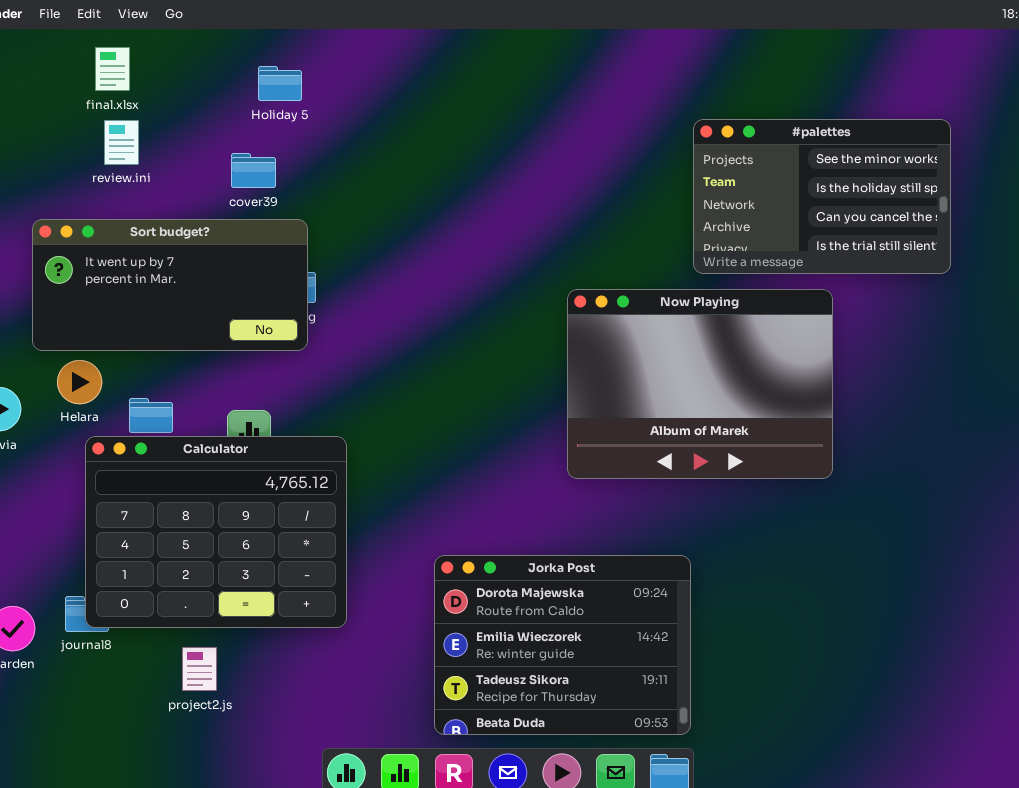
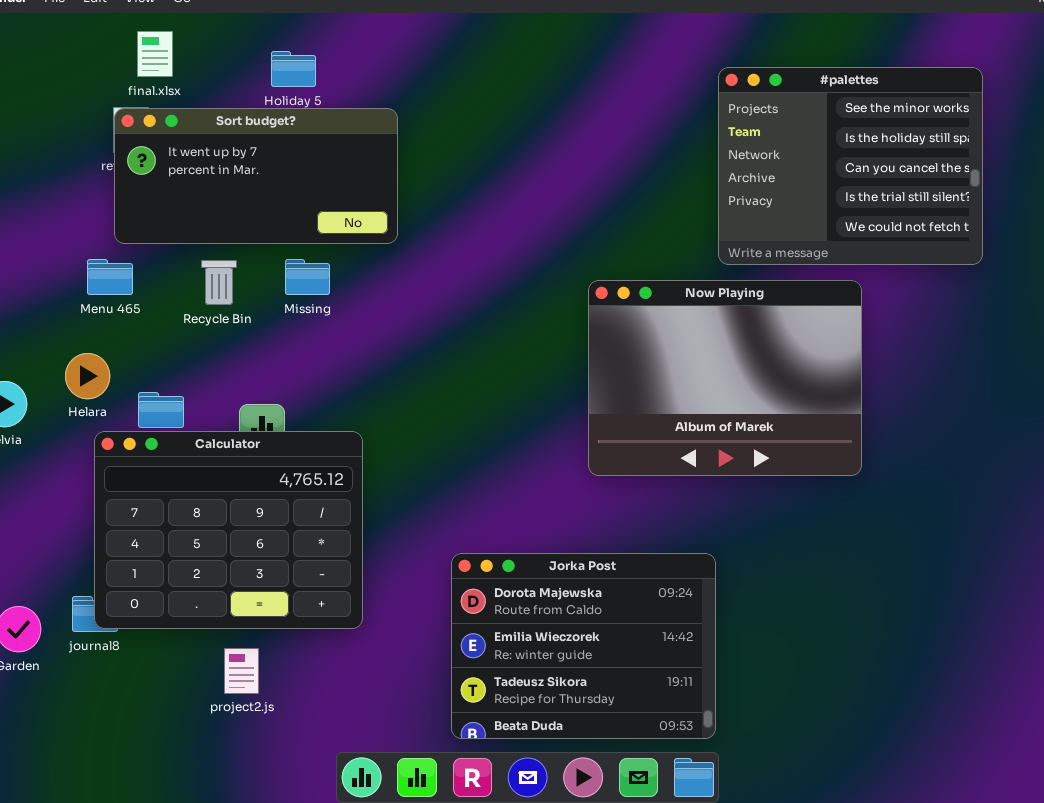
final.xlsx: [95,47,130,91] -> [137,31,173,77], moved
#palettes: [693,119,951,274] -> [718,67,983,265], resized
Sort budget?: [32,219,308,351] -> [114,108,398,244], moved
project2.js: [182,647,217,691] -> [224,648,259,694], moved

